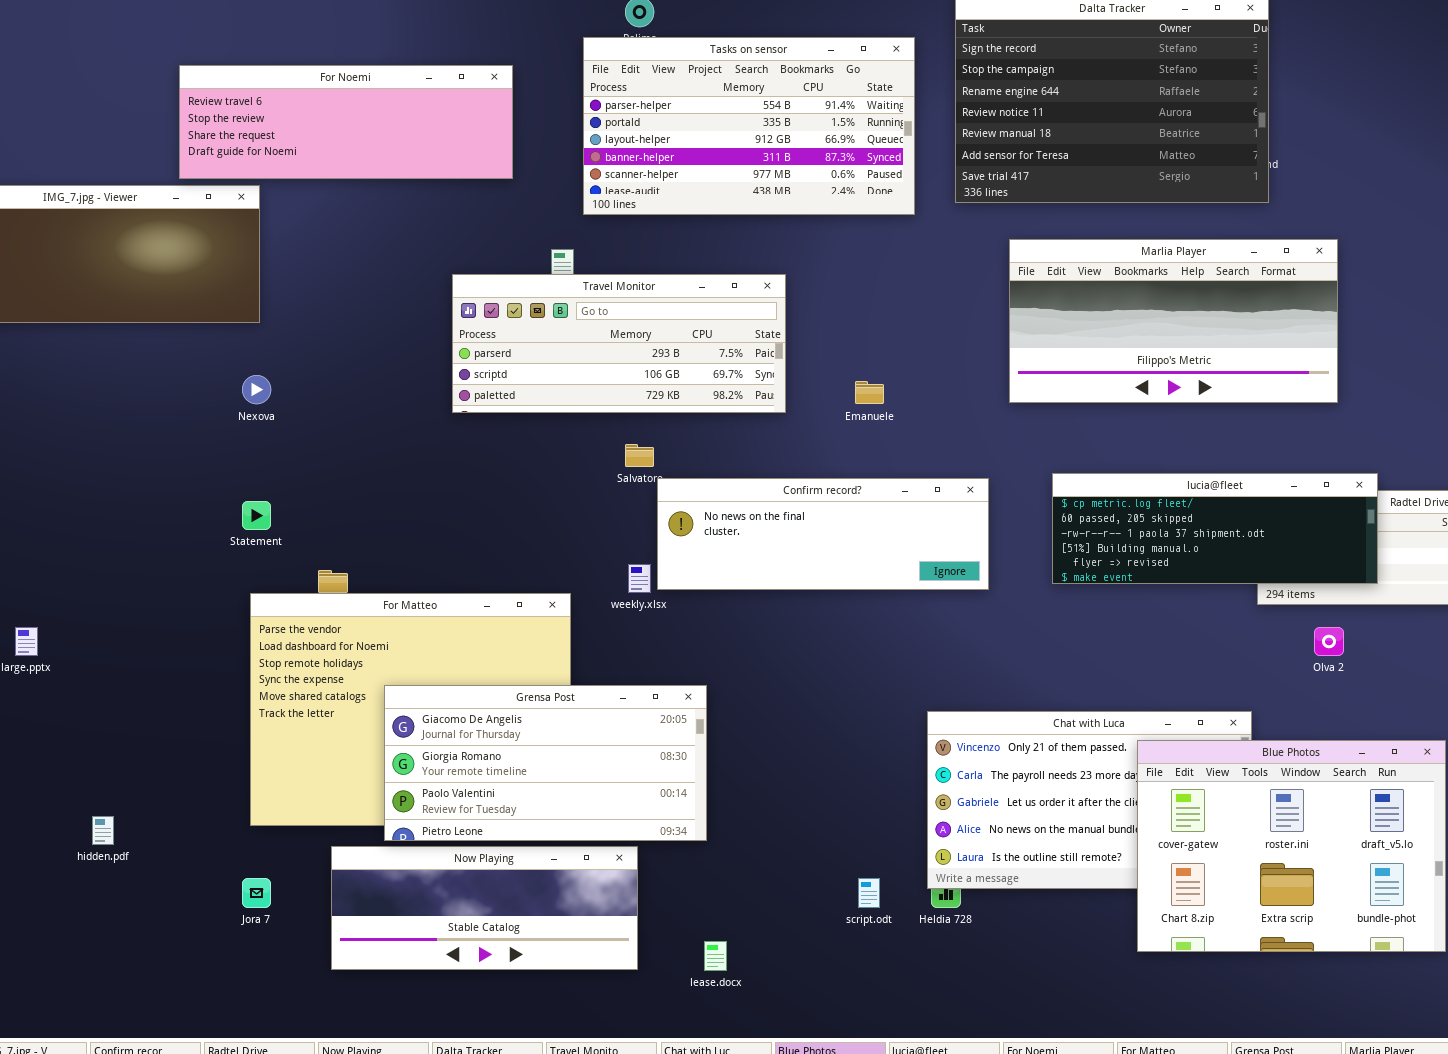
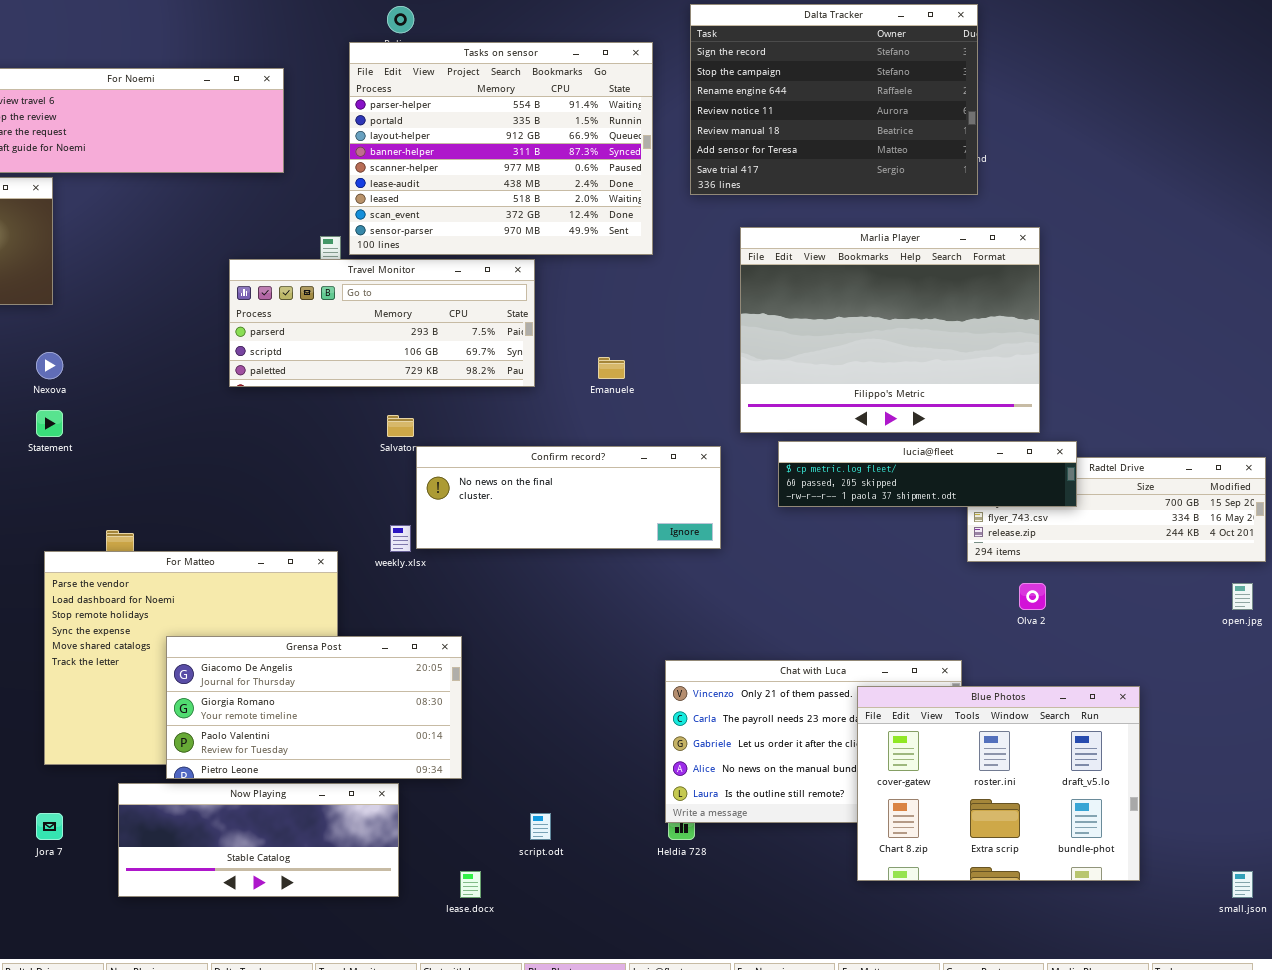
Tasks on sensor: [583,37,915,215] -> [349,42,653,255], resized
Marlia Player: [1009,239,1338,403] -> [740,227,1040,433], resized
lucia@fleet: [1052,473,1378,584] -> [778,441,1077,507], resized
Statement: [242,501,271,530] -> [36,410,63,437], moved
script.odt: [858,878,880,908] -> [530,813,551,840], moved

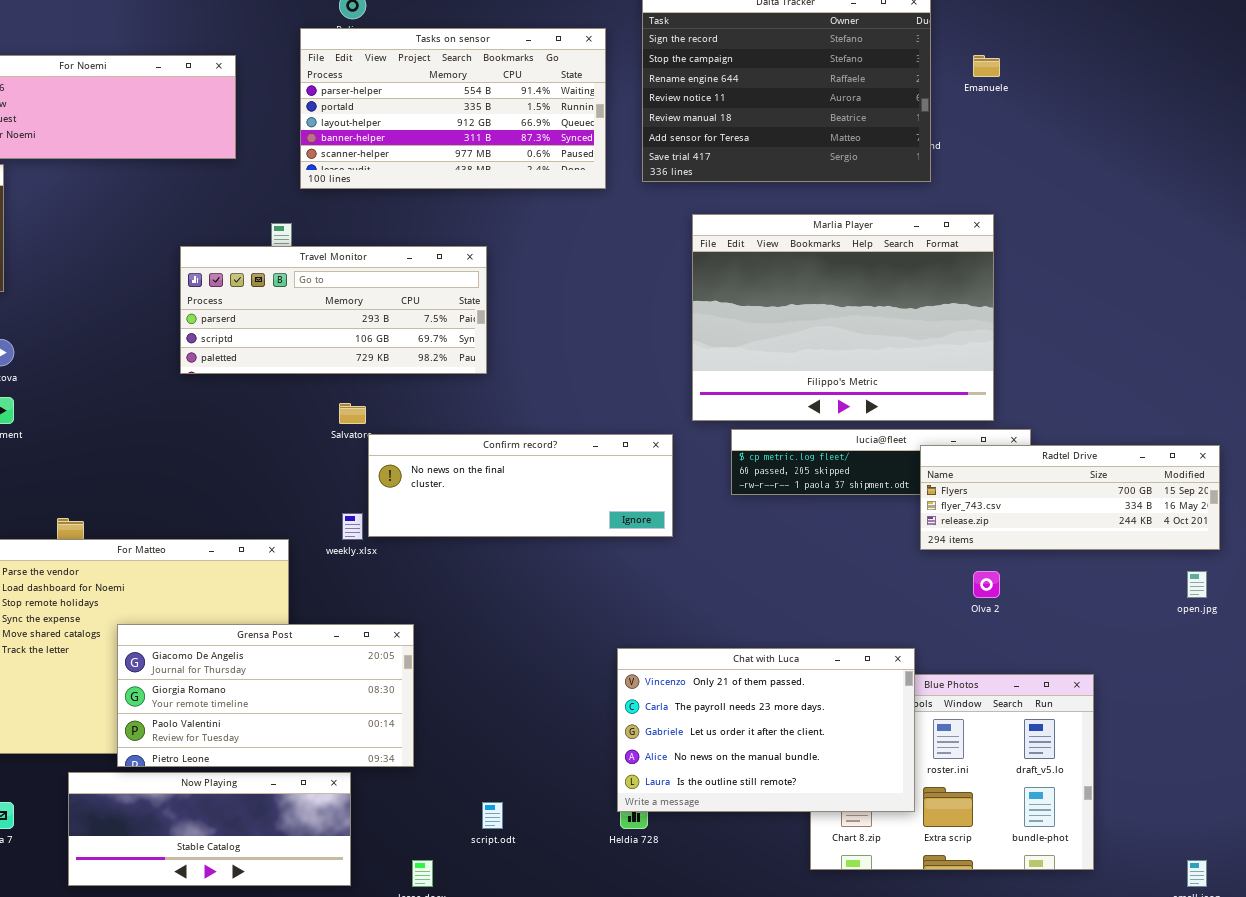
Tasks on sensor: [349,42,653,255] -> [300,28,606,189], resized
Emanuele: [598,357,625,379] -> [973,55,1000,77], moved
Radtel Drive: [967,457,1266,562] -> [920,445,1220,550], raised
Chat with Luca: [665,660,962,823] -> [617,648,915,812], raised

